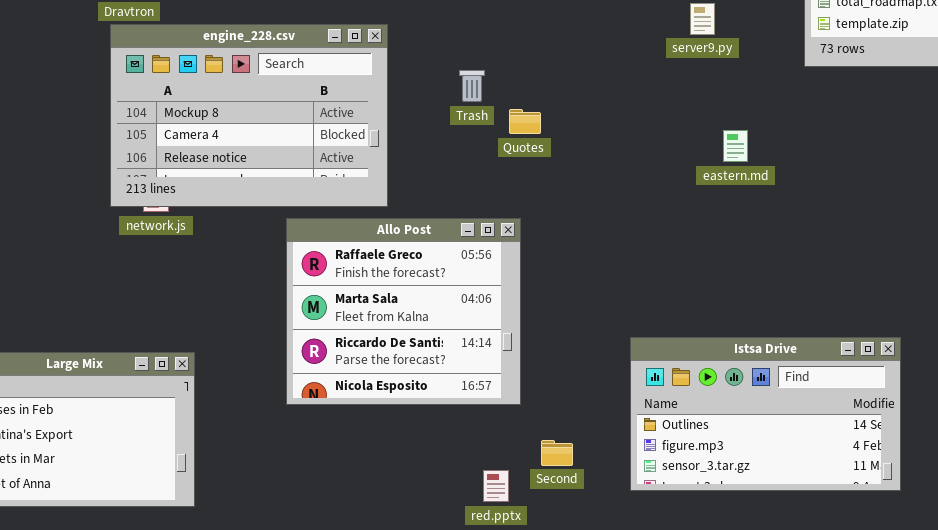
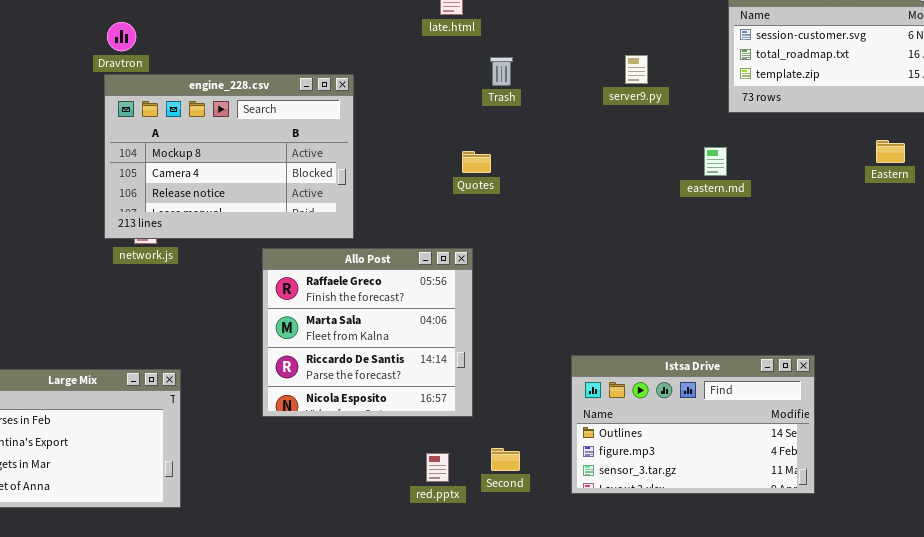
Trash: [459,70,485,102] -> [490,57,513,86], moved
eastern.md: [723,130,748,162] -> [704,147,727,176], moved
red.pptx: [483,470,509,502] -> [426,453,449,482], moved

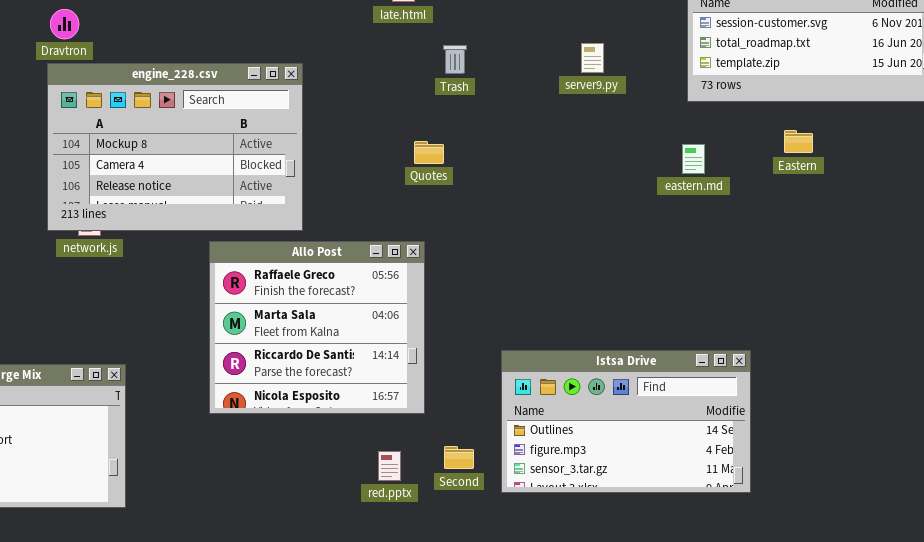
Eastern: [876,140,905,163] -> [784,130,813,153], moved
eastern.md: [704,147,727,176] -> [682,144,705,174], moved
Istsa Drive: [571,355,815,494] -> [501,350,751,493], moved

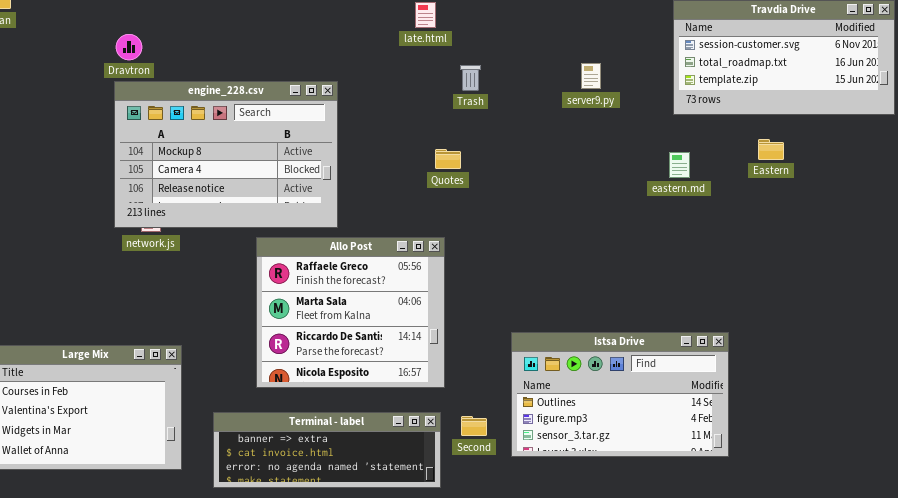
Terminal - label: none -> [213,412,441,488], opened

